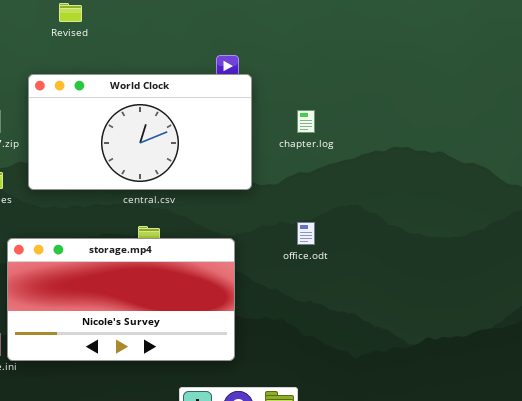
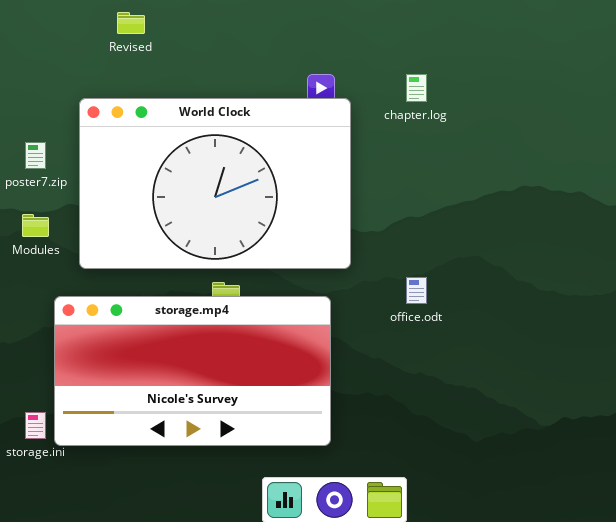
World Clock: [28,74,252,190] -> [79,98,351,269], resized
chapter.log: [297,110,315,133] -> [406,74,427,102], moved

